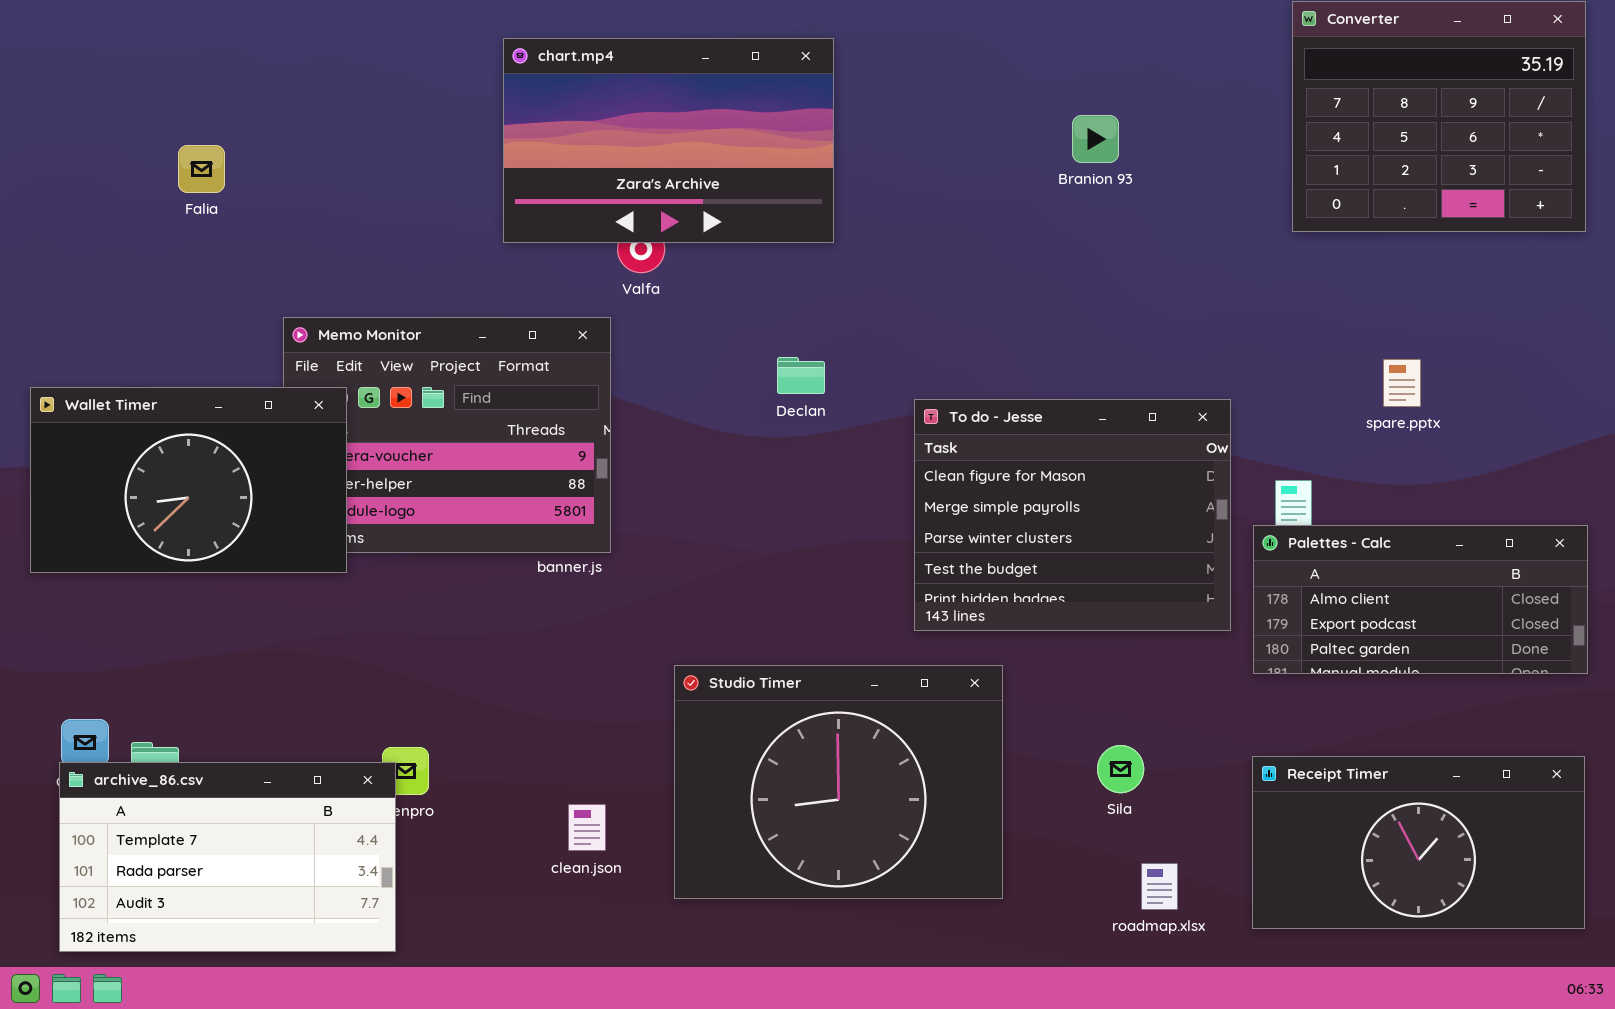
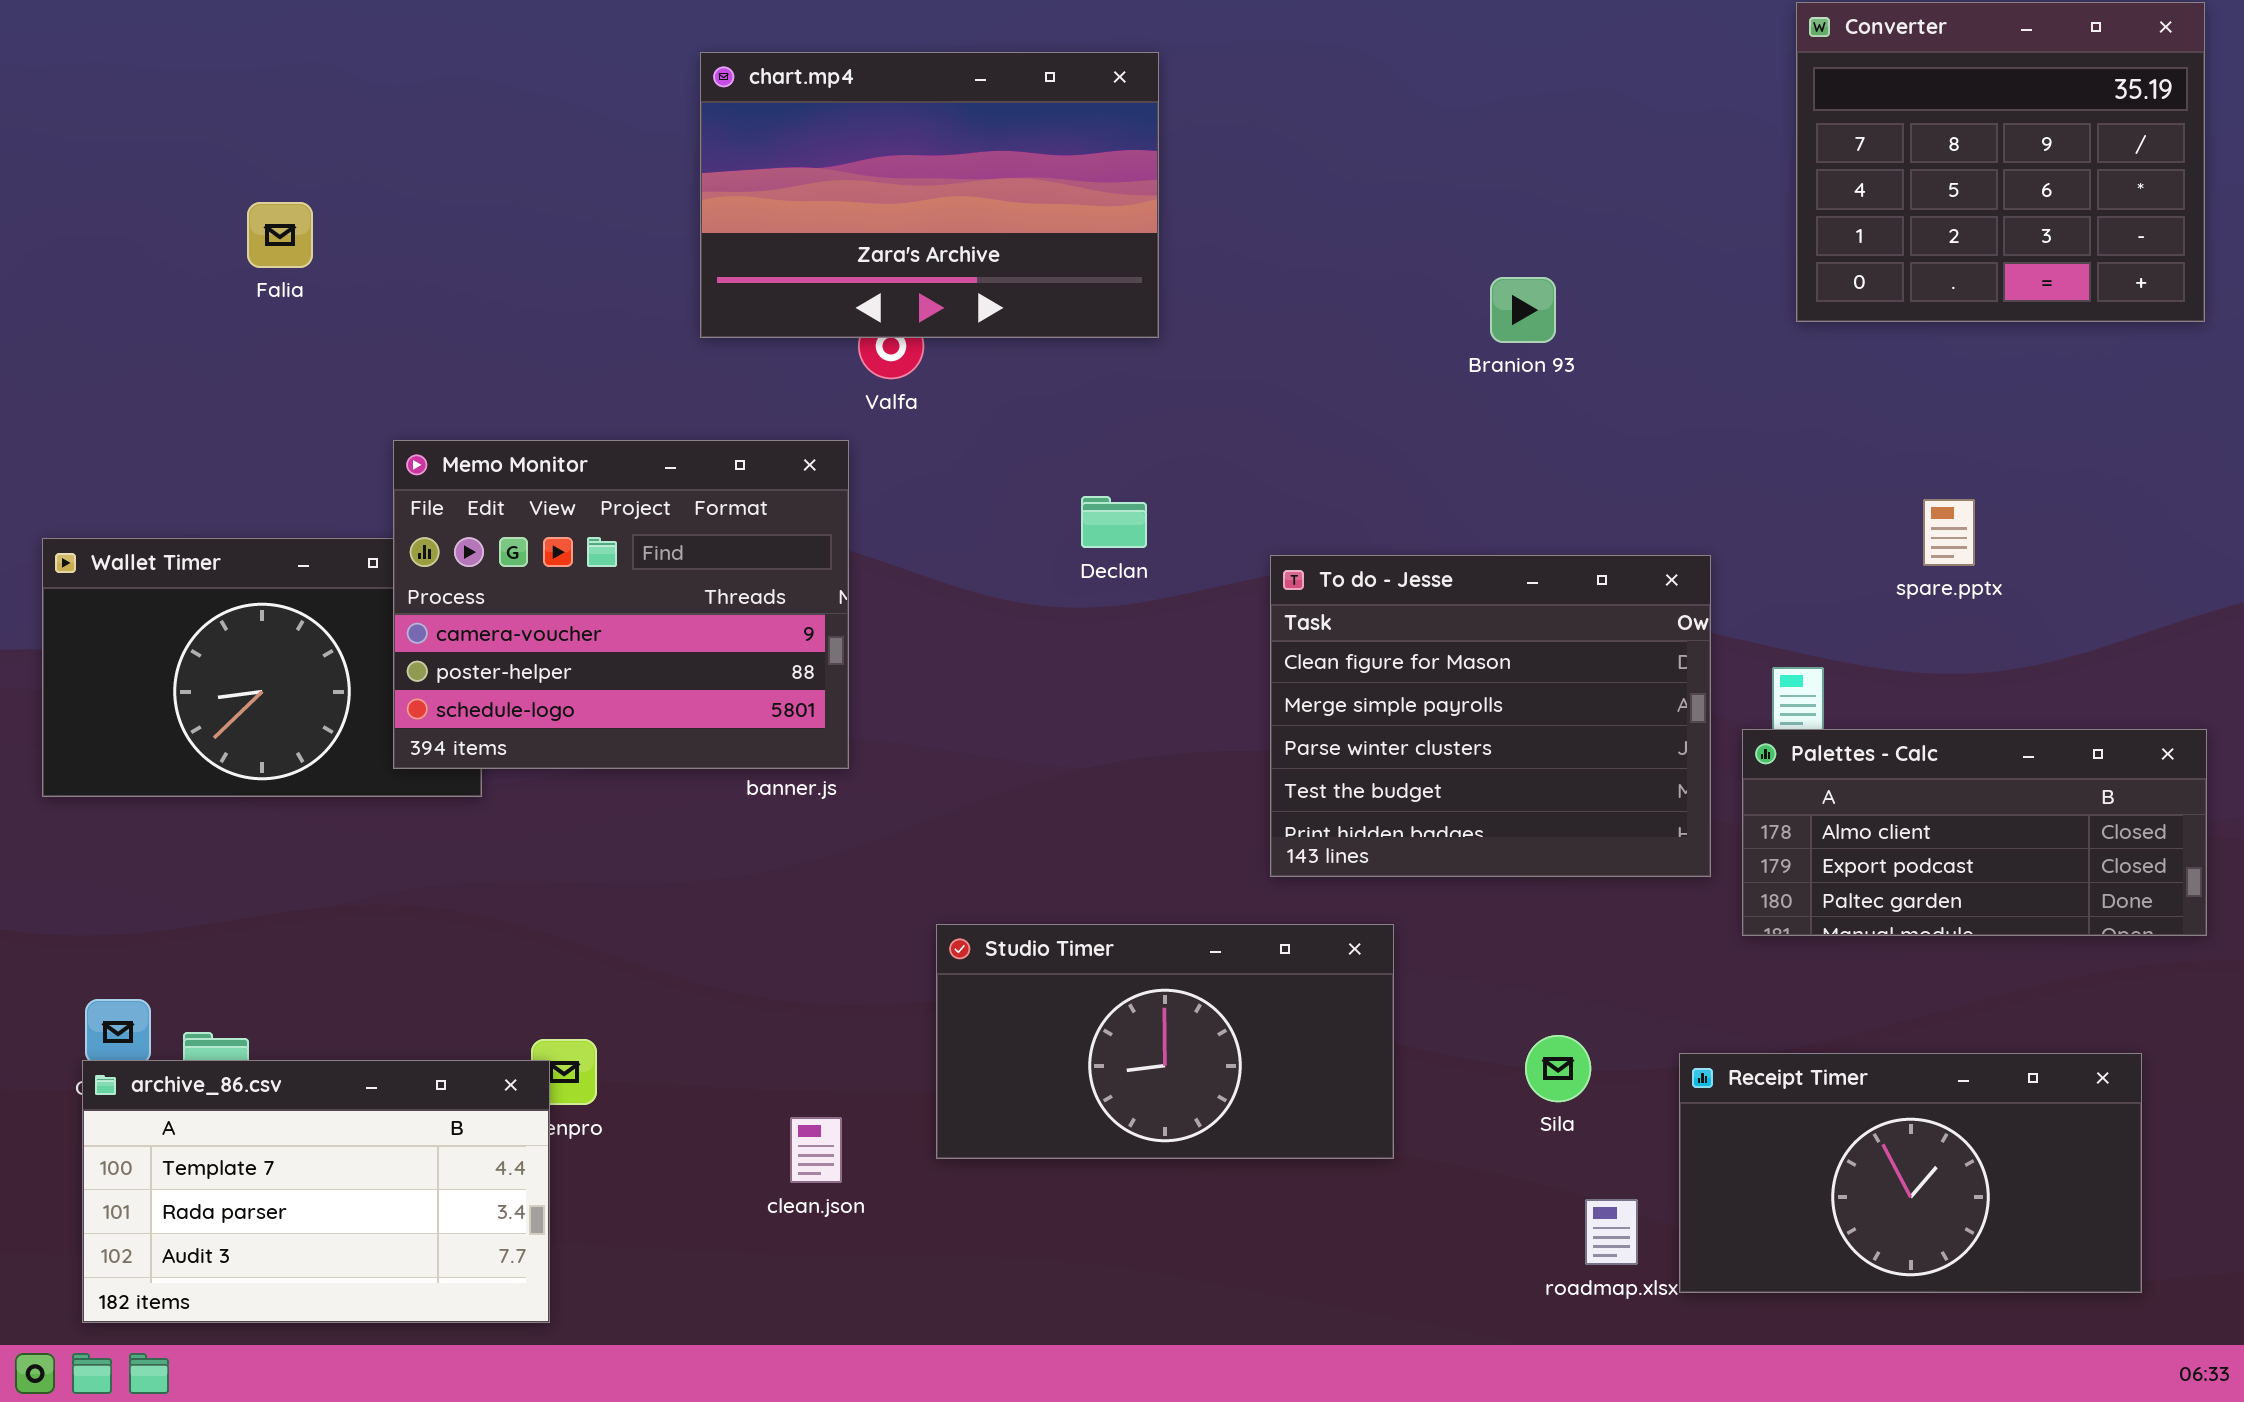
Branion 93: [1072,115,1119,163] -> [1490,277,1556,343], moved
Memo Monitor: [283,317,611,553] -> [393,440,849,769], raised
Studio Timer: [674,665,1003,899] -> [936,924,1394,1159], resized
Receipt Timer: [1252,756,1585,929] -> [1679,1053,2142,1293], moved

